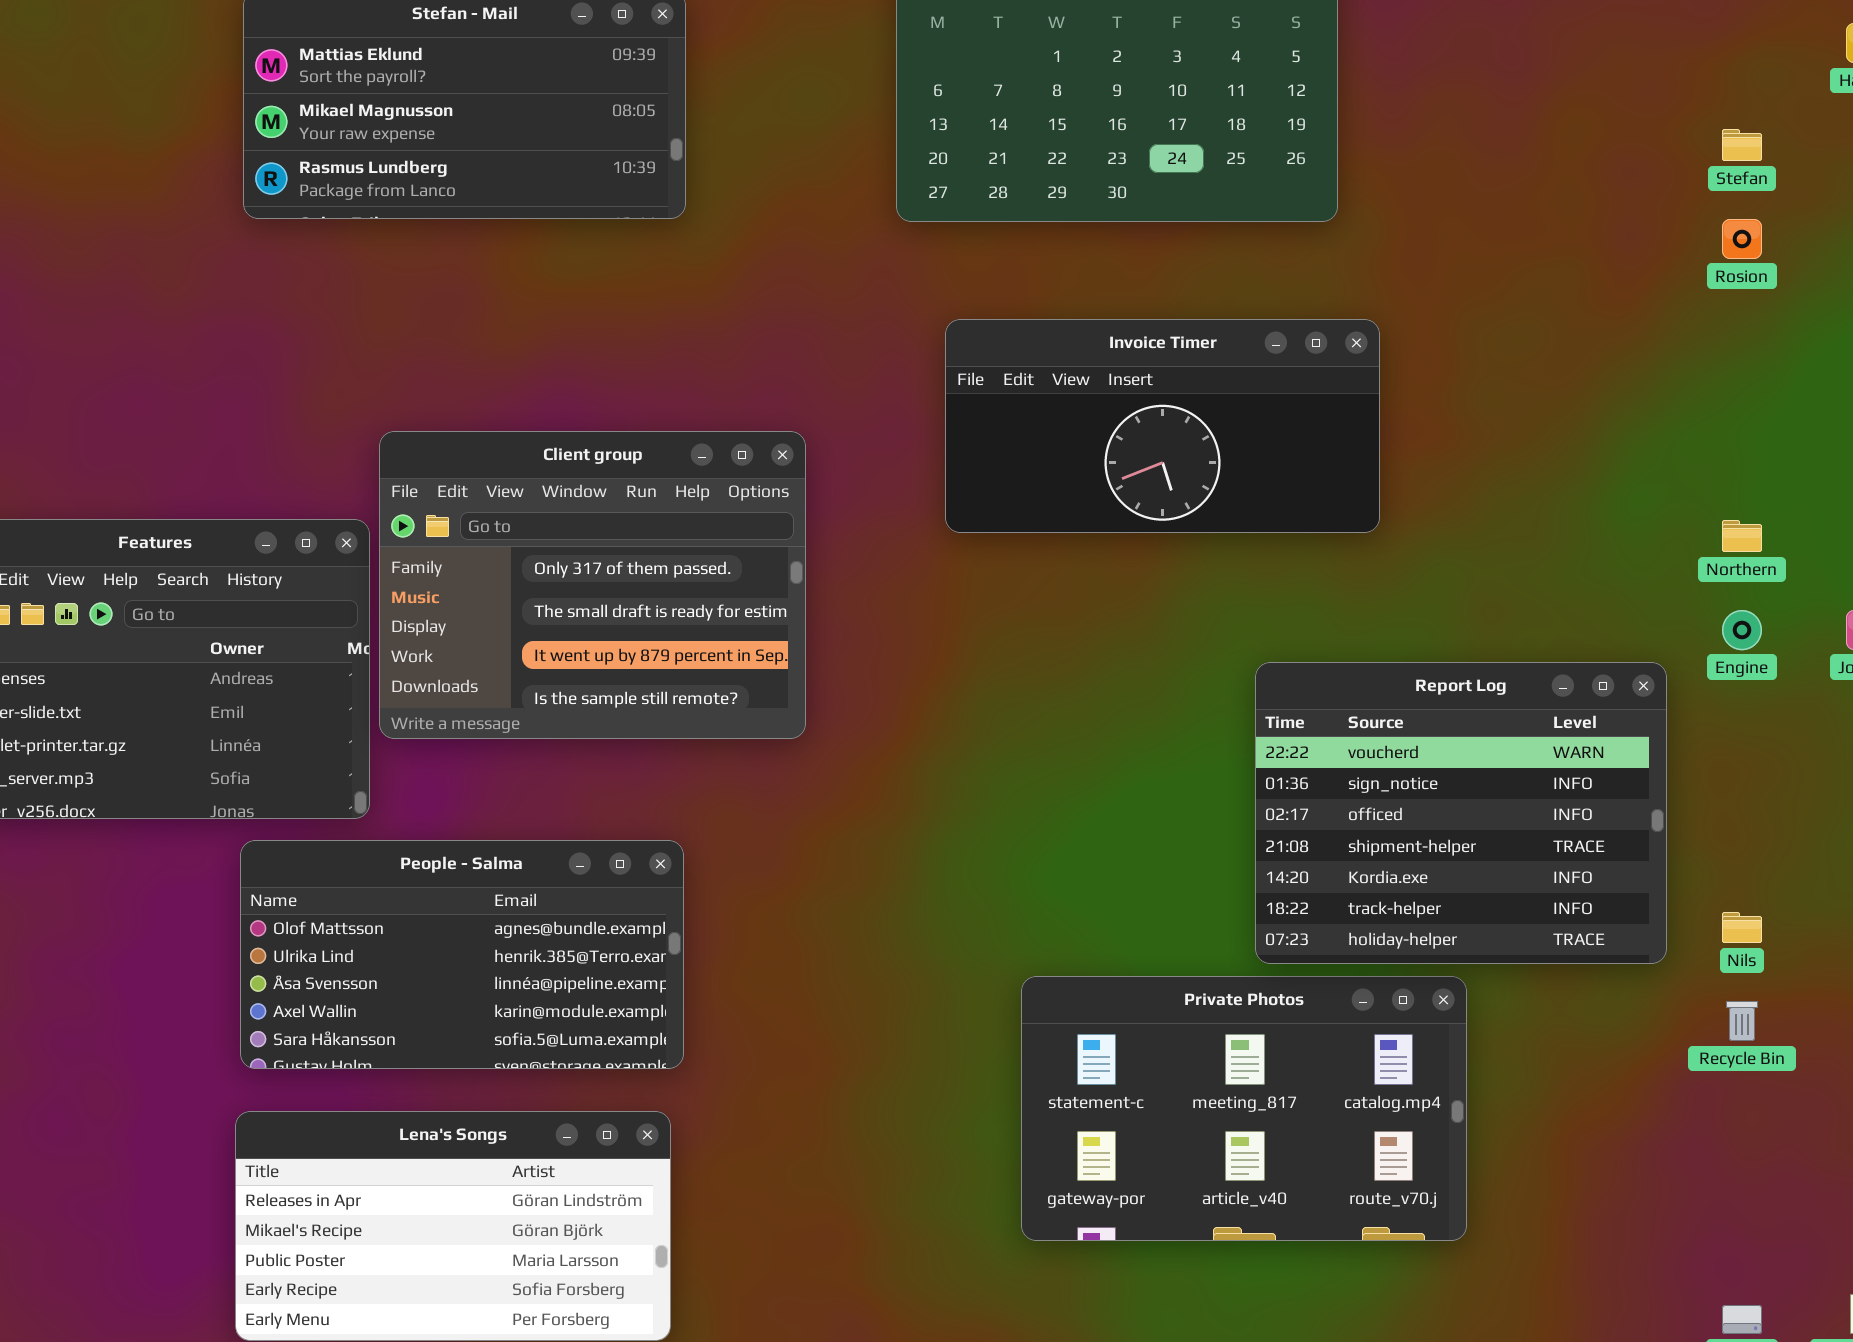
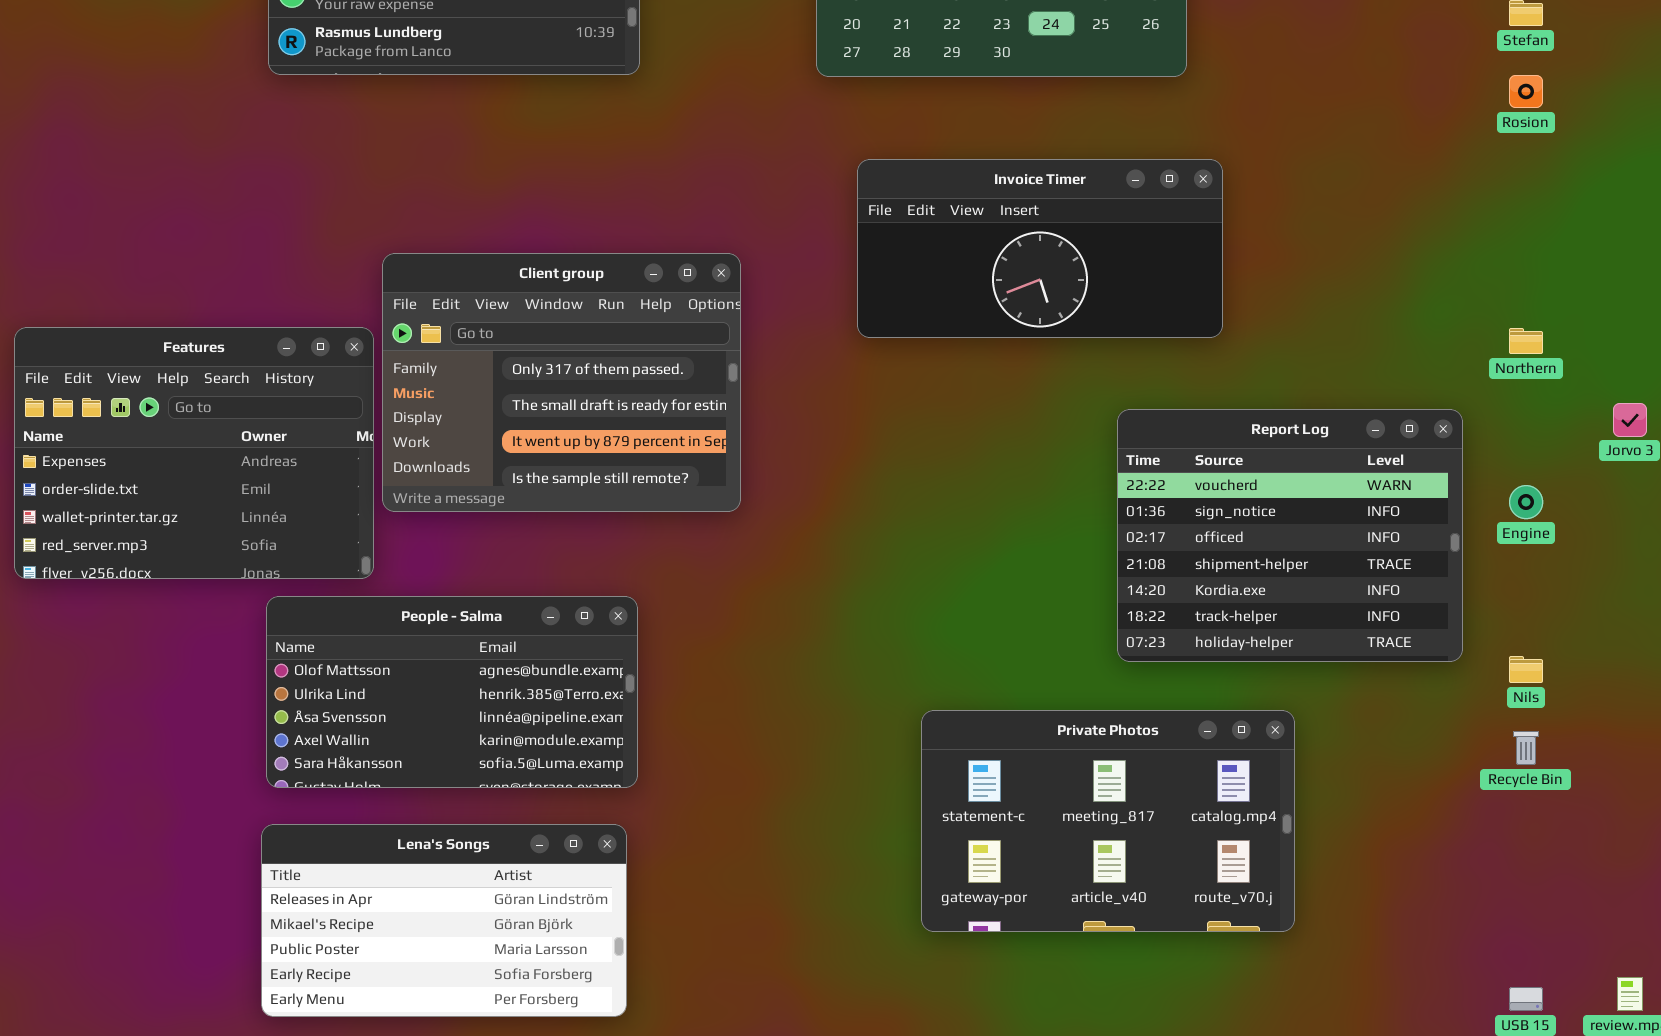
Engine: [1722,610,1762,650] -> [1509,485,1543,519], moved
Report Log: [1255,662,1667,964] -> [1117,409,1463,662], moved

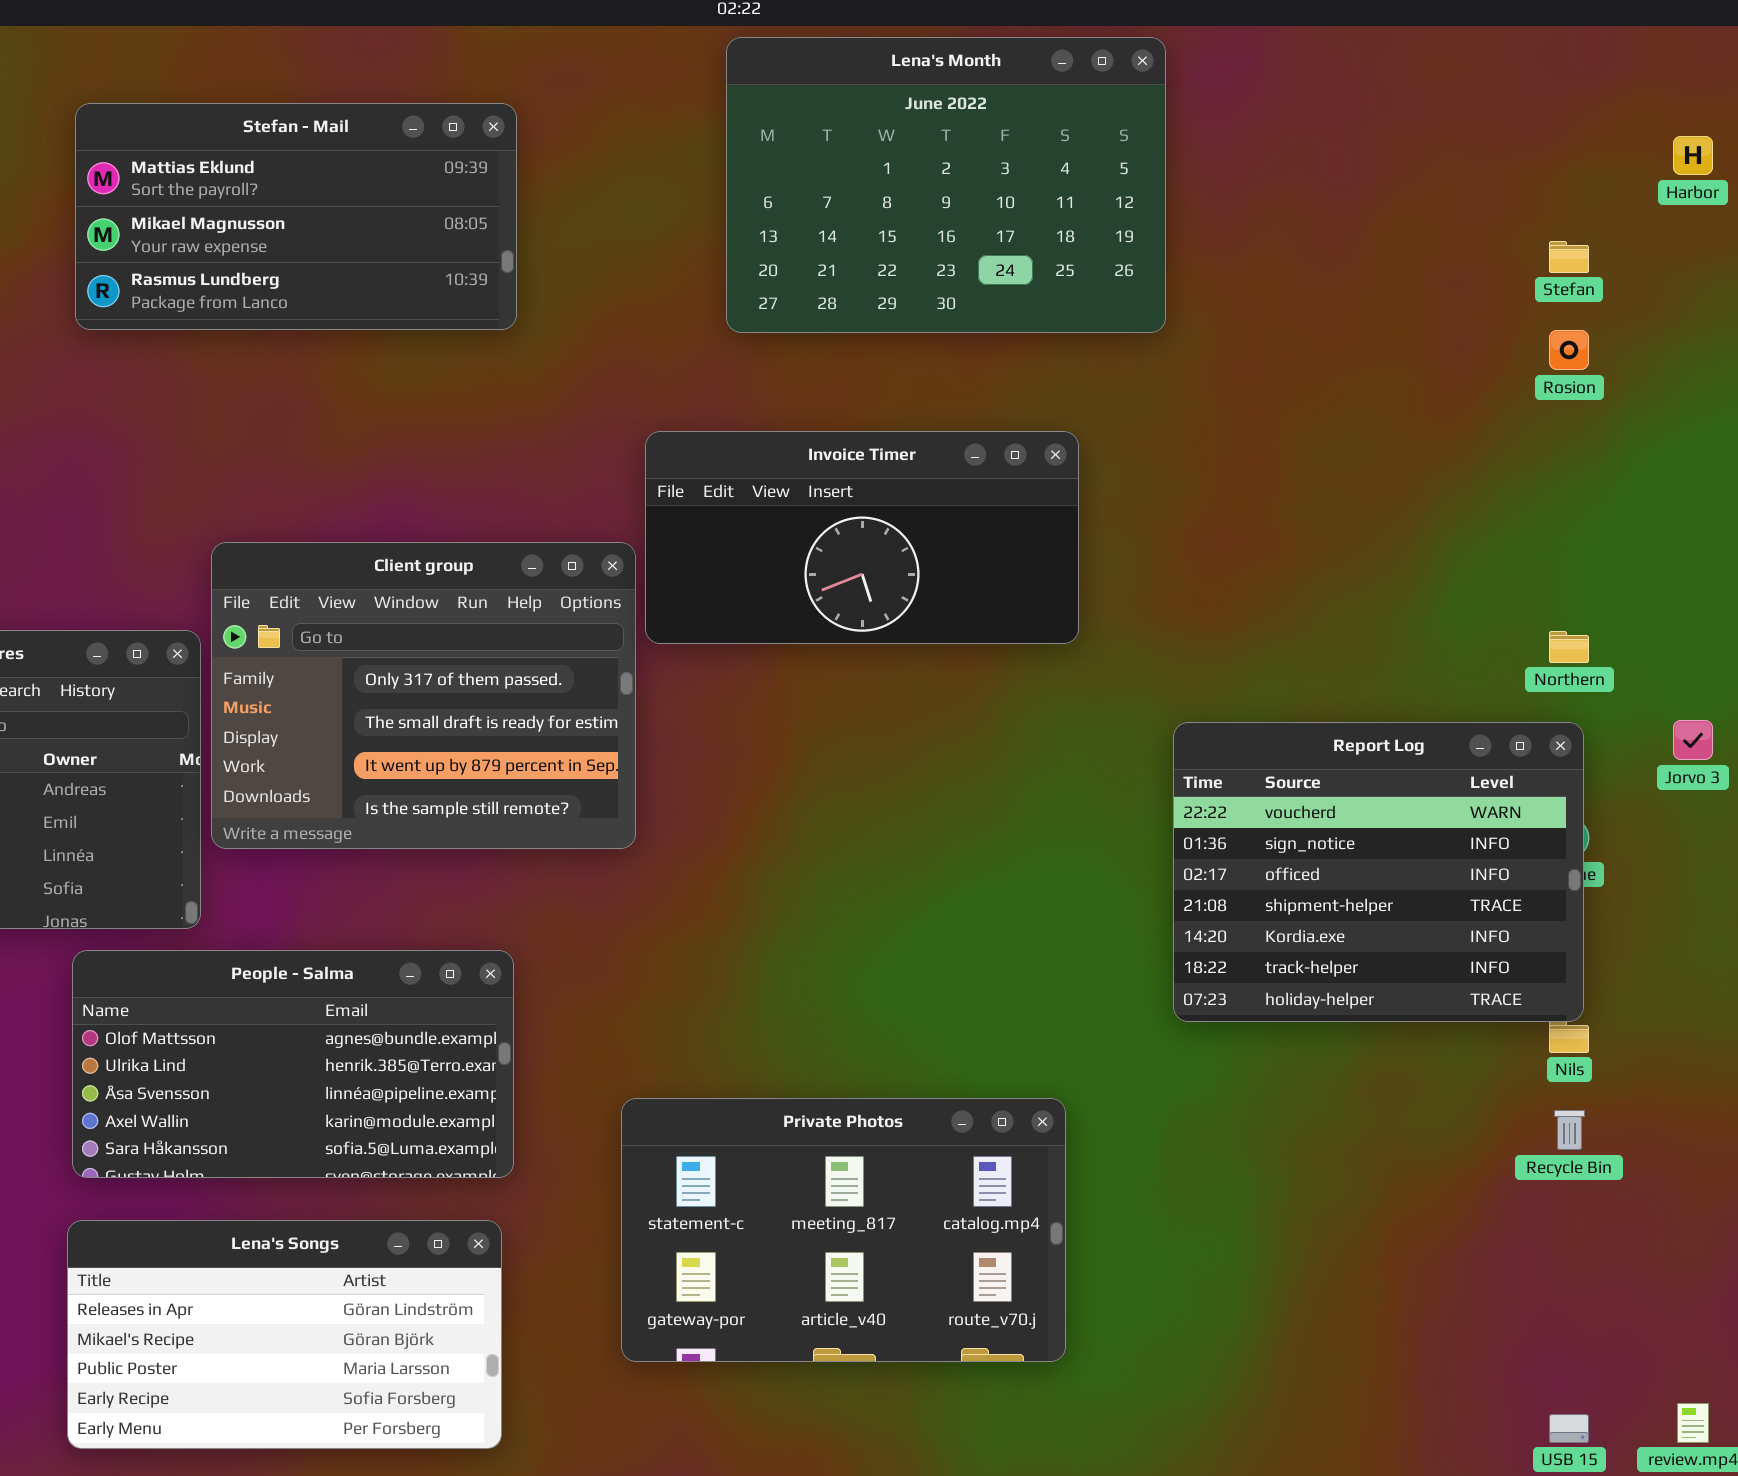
Invoice Timer: [857,159,1223,338] -> [645,431,1079,644], moved
Report Log: [1117,409,1463,662] -> [1173,722,1584,1022], moved
Private Photos: [921,710,1295,932] -> [621,1098,1066,1362], moved

